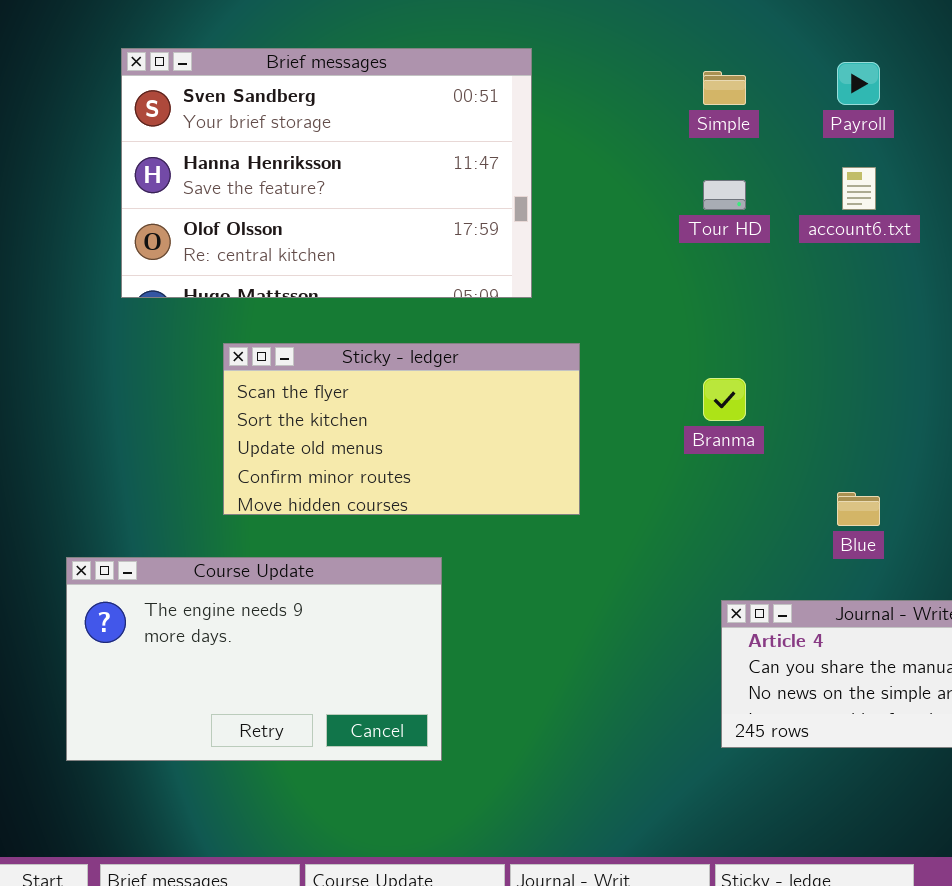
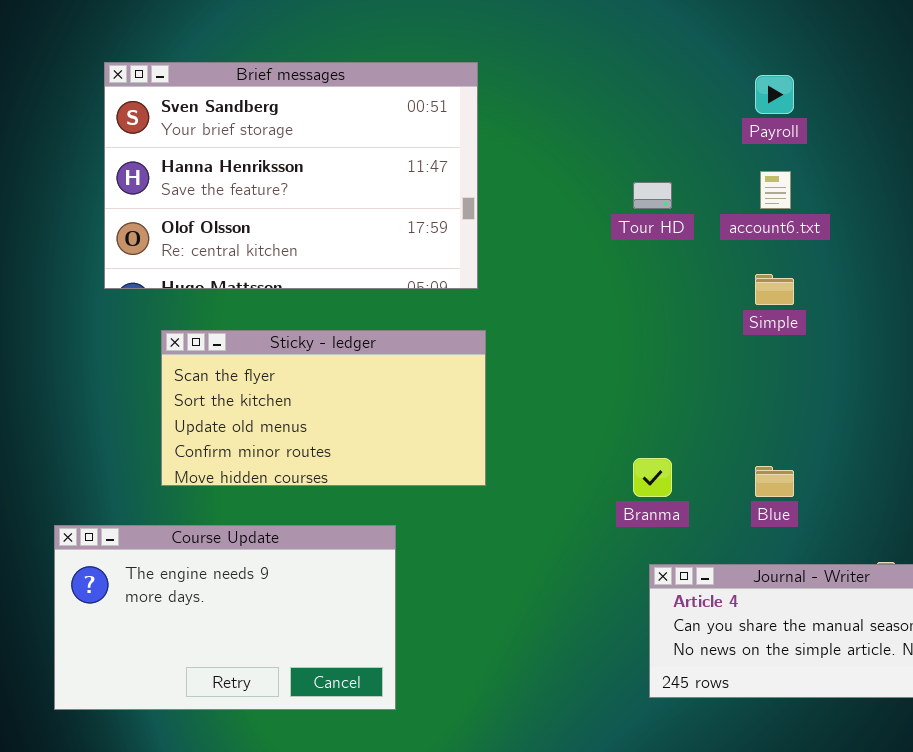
Simple: [703,71,746,105] -> [755,274,794,305], moved
Sticky - ledger: [223,343,580,515] -> [161,330,486,486], moved
Branma: [703,378,746,421] -> [633,458,672,497], moved

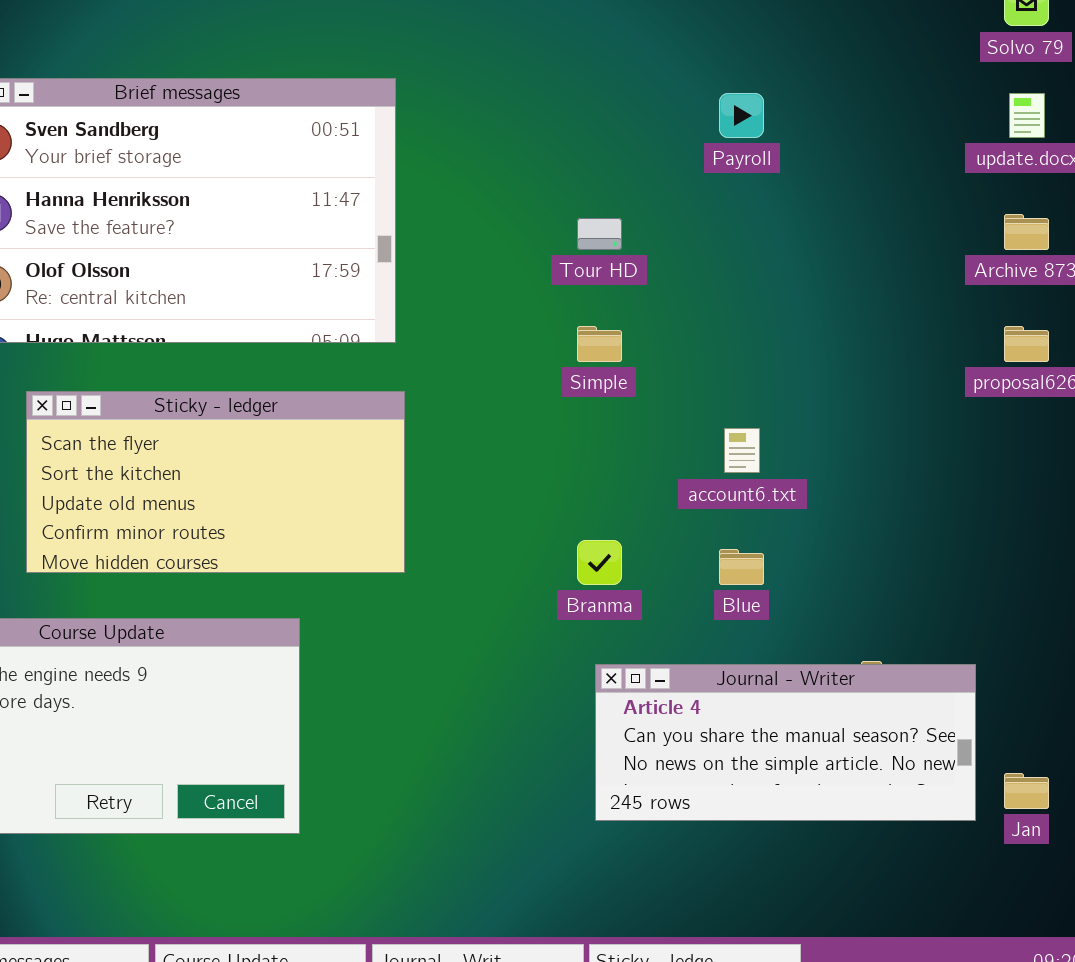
account6.txt: [760,171,791,209] -> [724,428,760,473], moved
Simple: [755,274,794,305] -> [577,326,622,362], moved

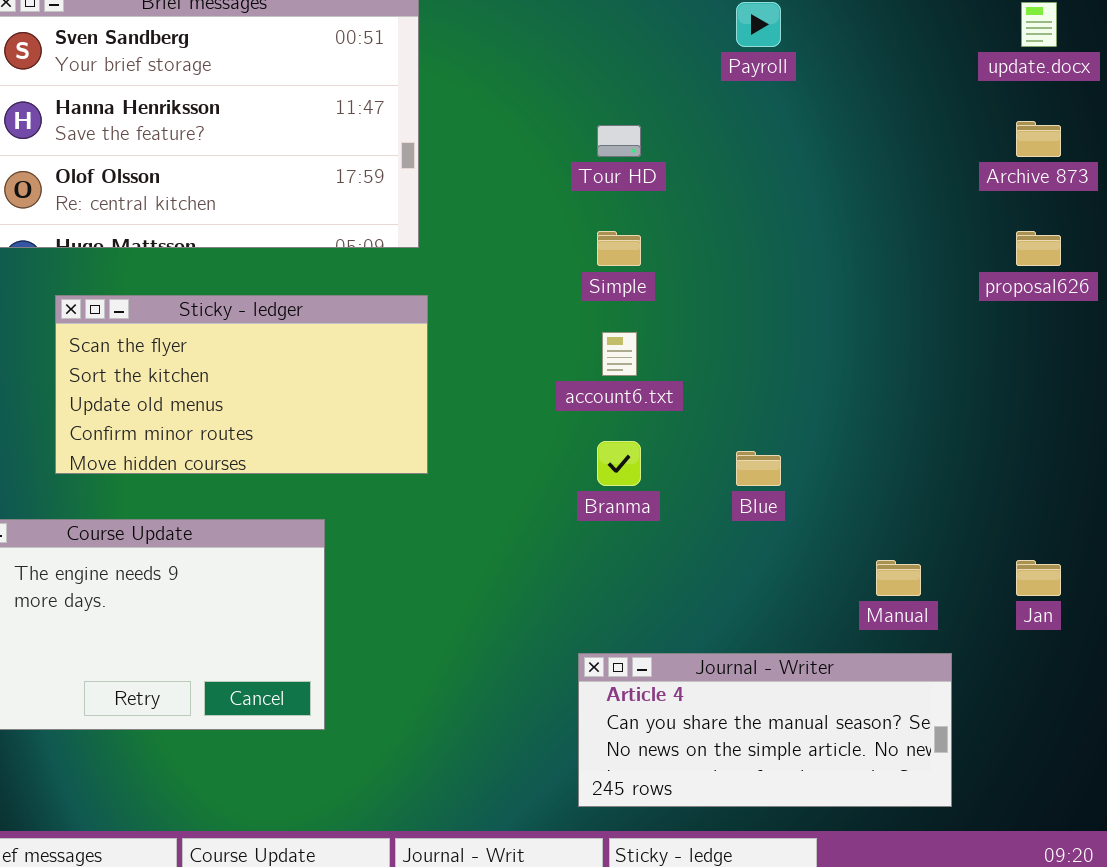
account6.txt: [724,428,760,473] -> [602,332,637,376], moved
Journal - Writer: [595,664,976,821] -> [578,653,952,807], moved
Jan: [1004,773,1049,809] -> [1016,560,1061,596], moved

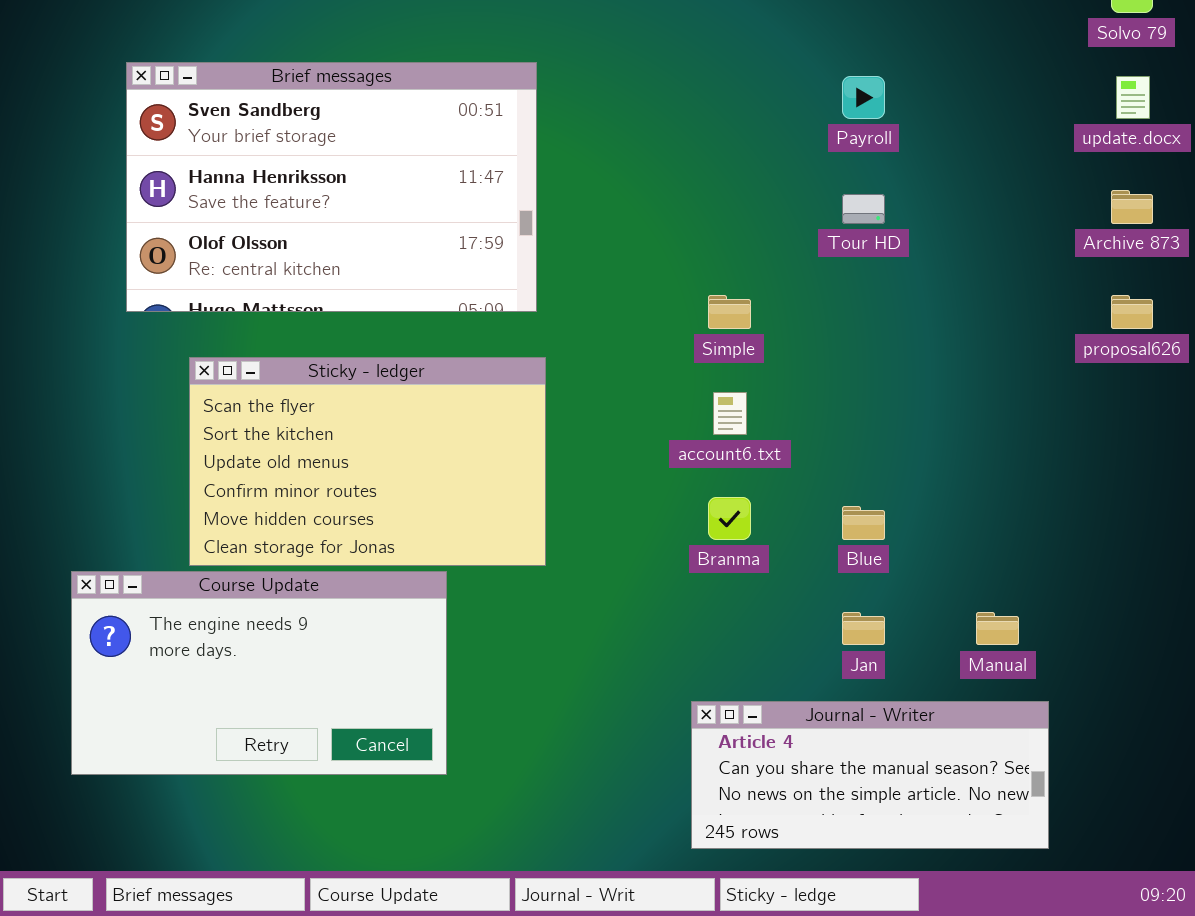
Tour HD: [597,125,641,157] -> [842,194,885,224], moved
Sticky - ledger: [55,295,428,474] -> [189,357,546,566], resized
Jan: [1016,560,1061,596] -> [842,612,885,645], moved

